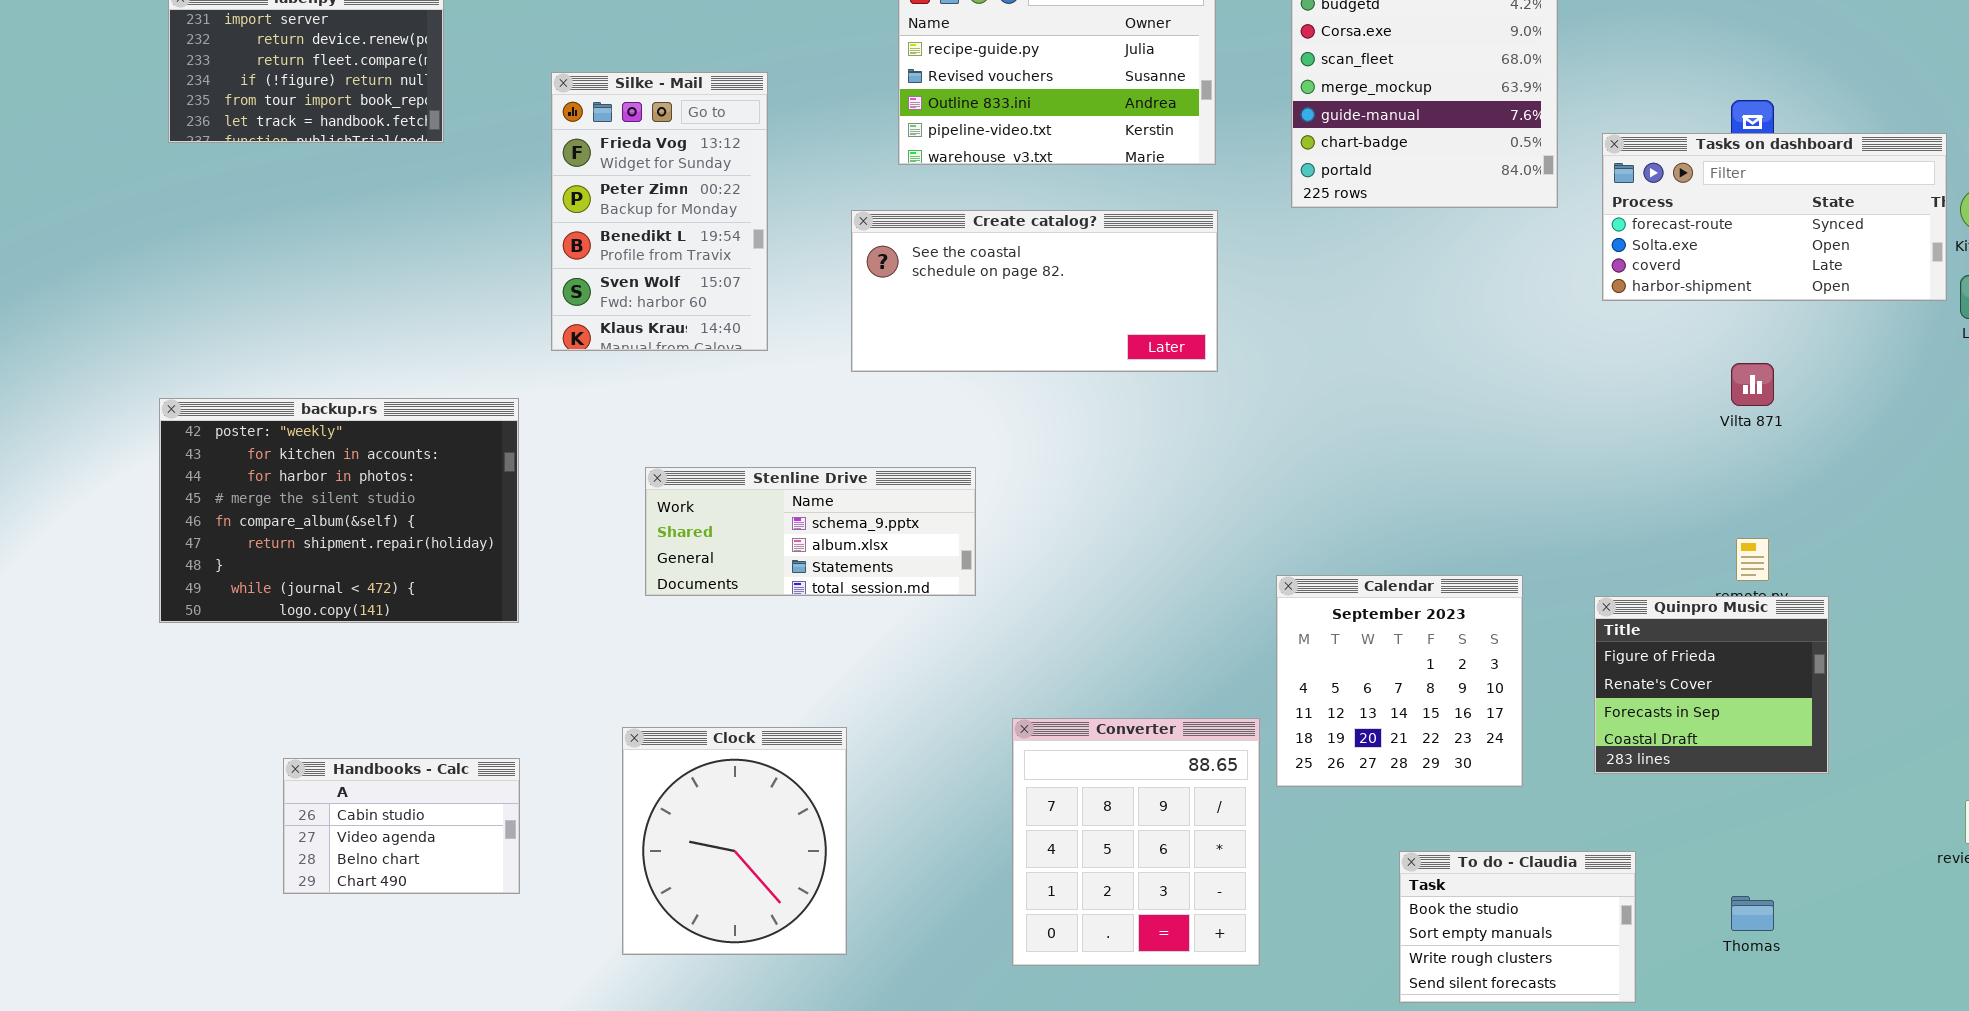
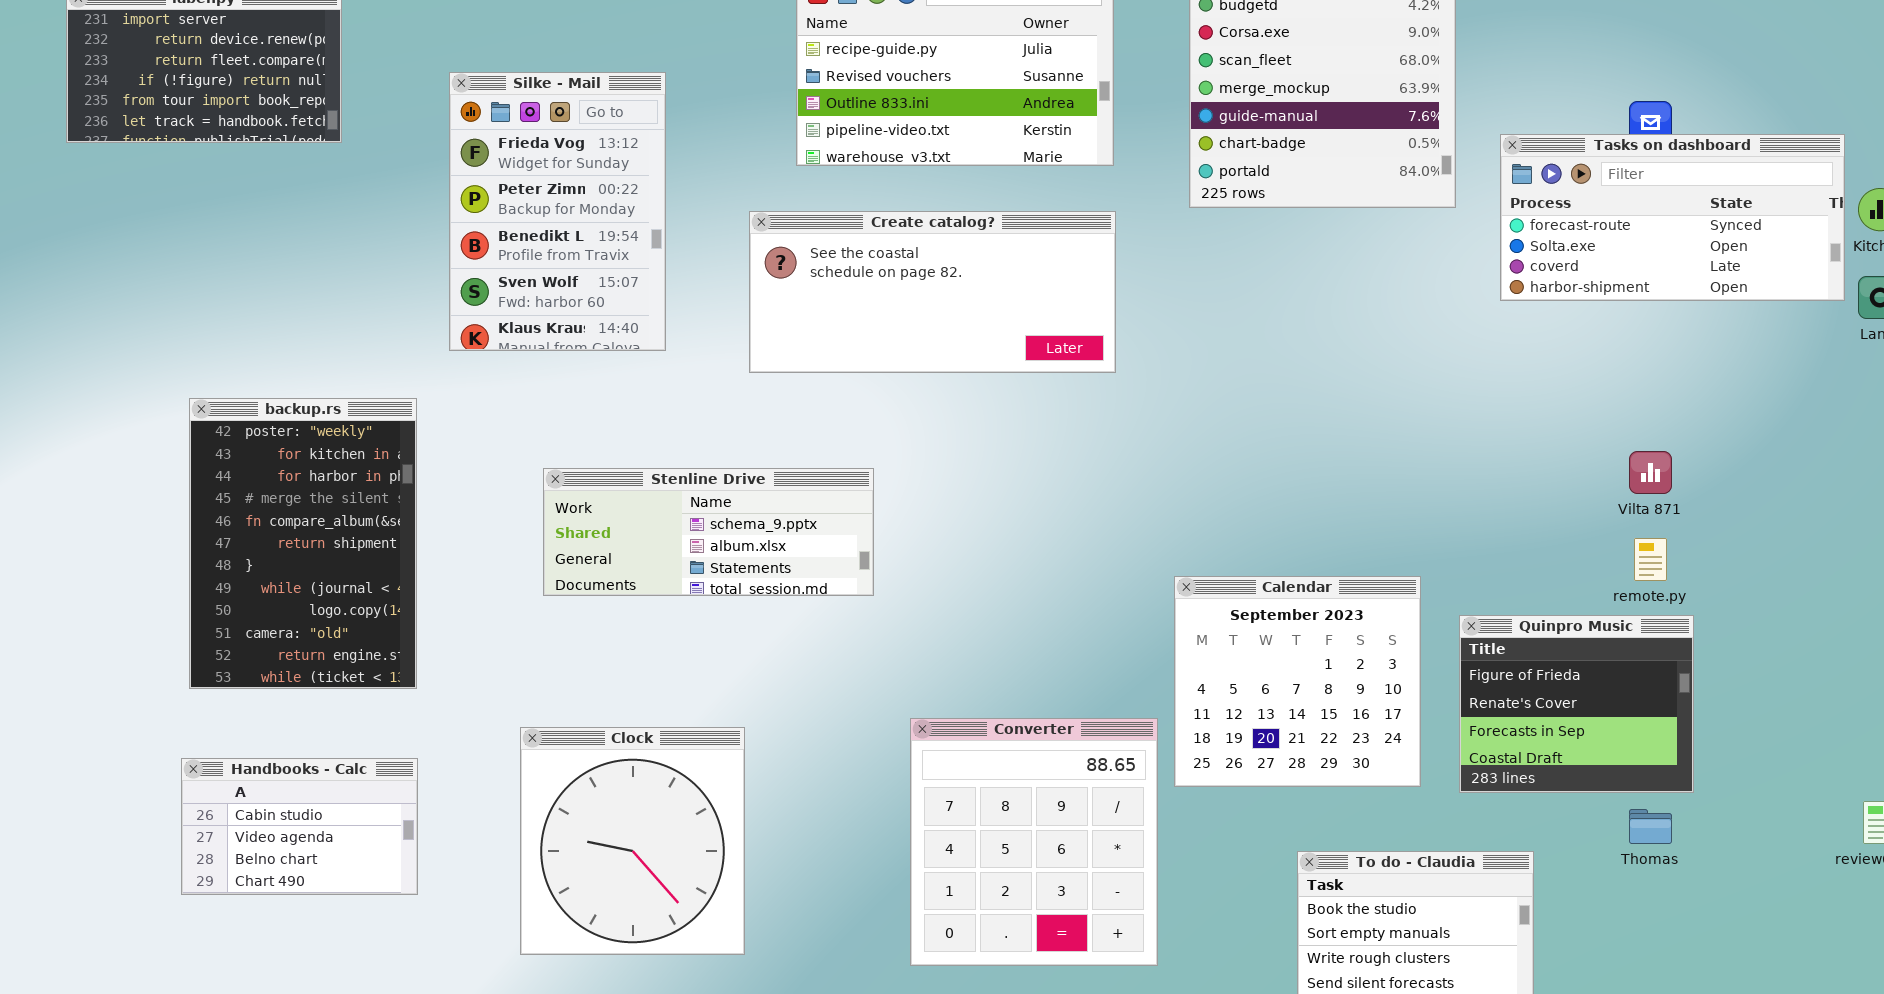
Vilta 871: [1731,363,1774,406] -> [1629,451,1672,494], moved
backup.rs: [159,398,519,623] -> [189,398,417,689], resized
Quinpro Music: [1594,596,1829,774] -> [1459,615,1694,793], moved
Thomas: [1731,896,1774,931] -> [1629,809,1672,844], moved

